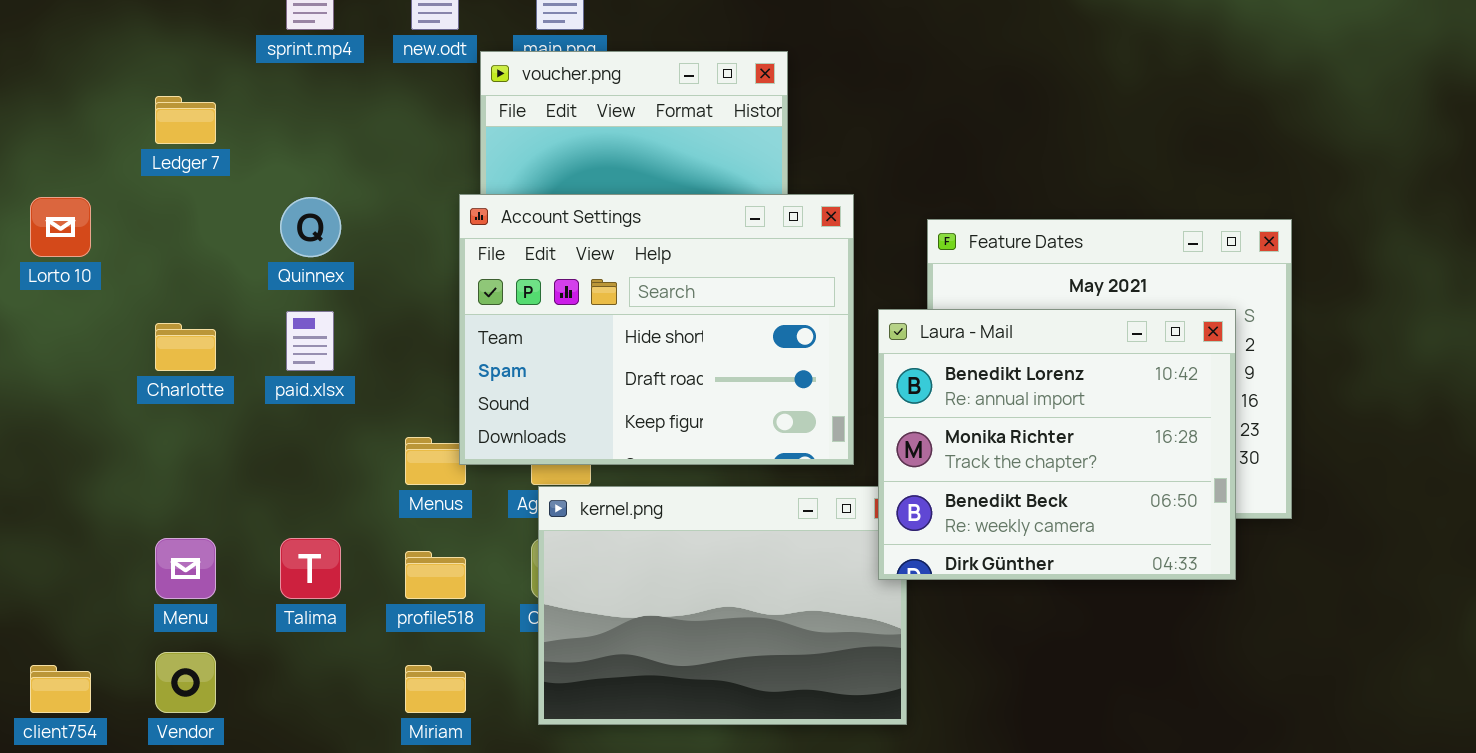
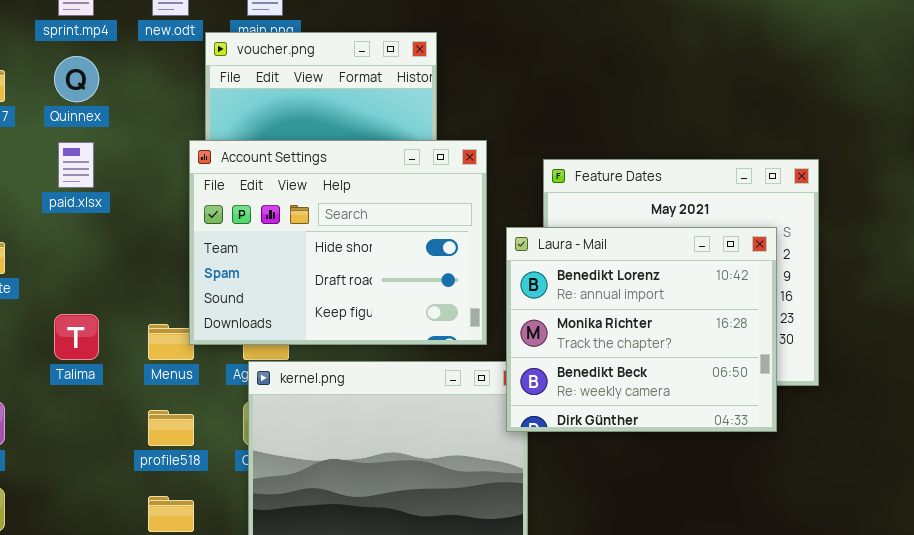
Quinnex: [280,197,341,257] -> [54,56,99,102], moved
paid.xlsx: [286,311,334,371] -> [58,142,94,188], moved
Talima: [280,538,341,599] -> [54,314,99,360], moved

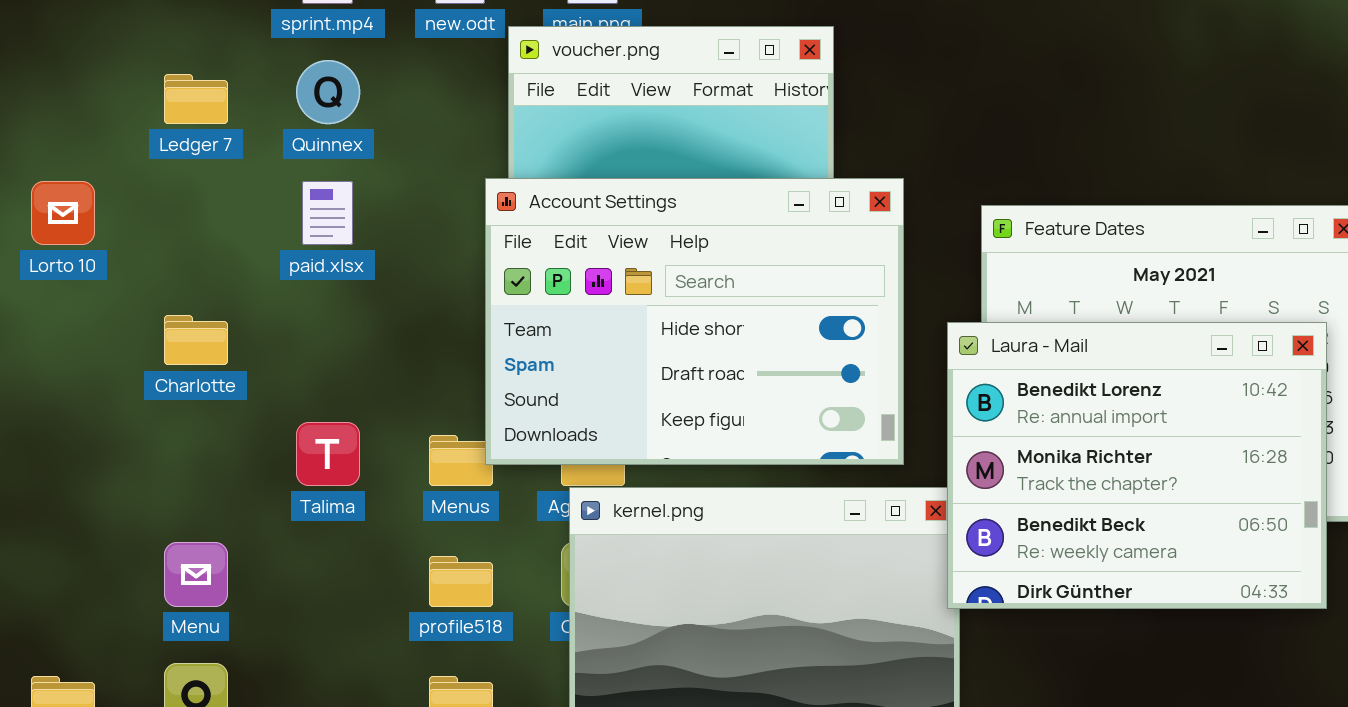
Laura - Mail: [506,227,777,432] -> [947,322,1327,609], moved

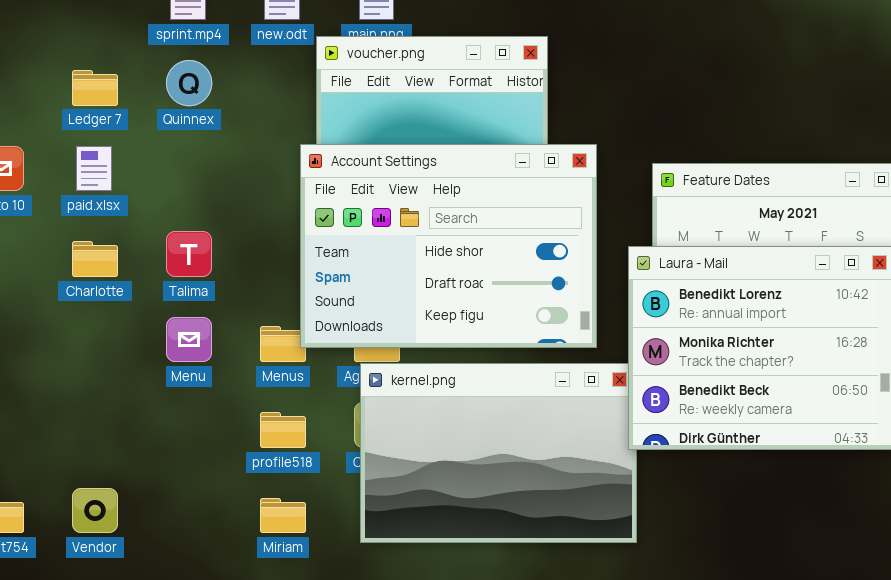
paid.xlsx: [302,181,353,245] -> [76,146,112,191], moved
Talima: [296,422,360,486] -> [166,231,212,277], moved
Menu: [164,542,228,607] -> [166,317,212,362], moved

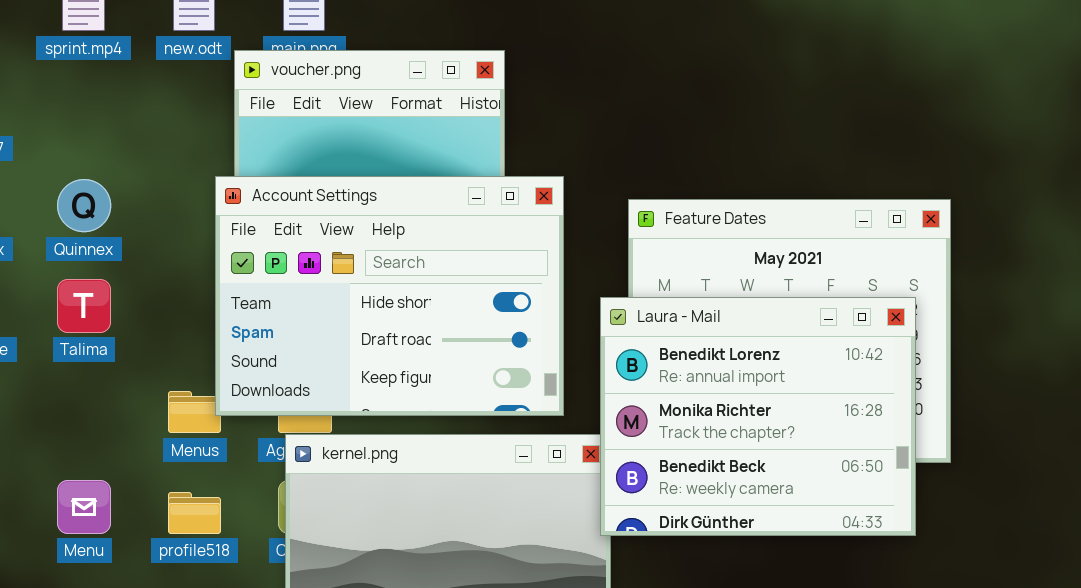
Quinnex: [166,60,212,106] -> [57,179,111,232], moved
Menu: [166,317,212,362] -> [57,480,111,534], moved

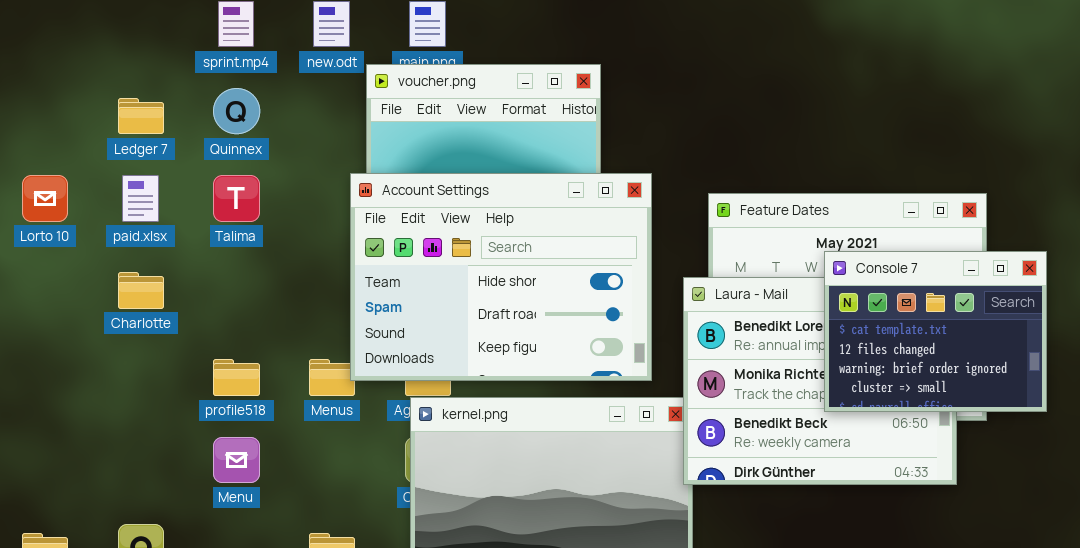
Quinnex: [57,179,111,232] -> [213,88,260,134], moved
Console 7: none -> [824,251,1047,412], opened
Talima: [57,279,111,333] -> [213,175,260,222], moved
profile518: [168,492,221,534] -> [213,359,260,396], moved

